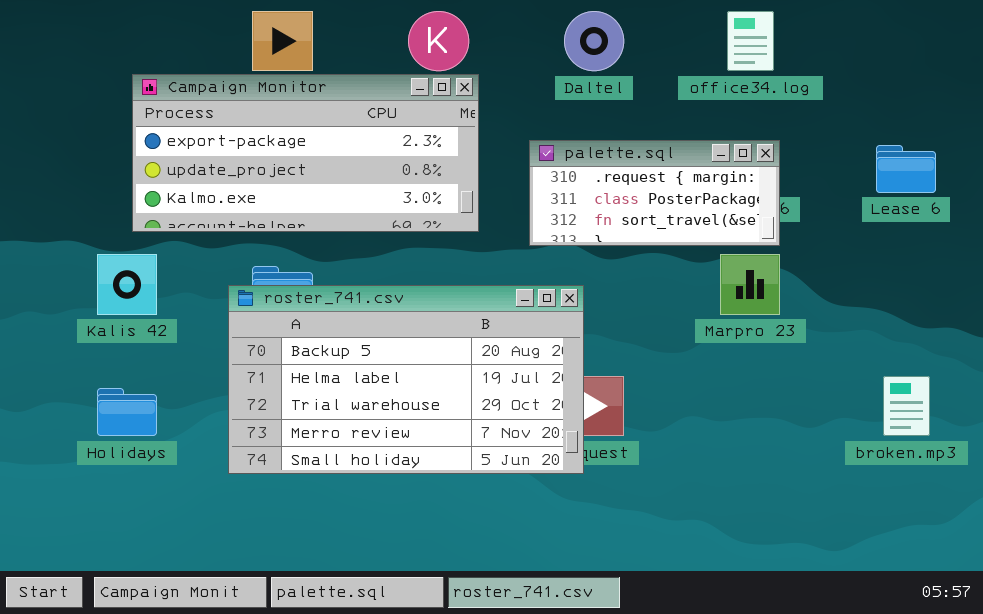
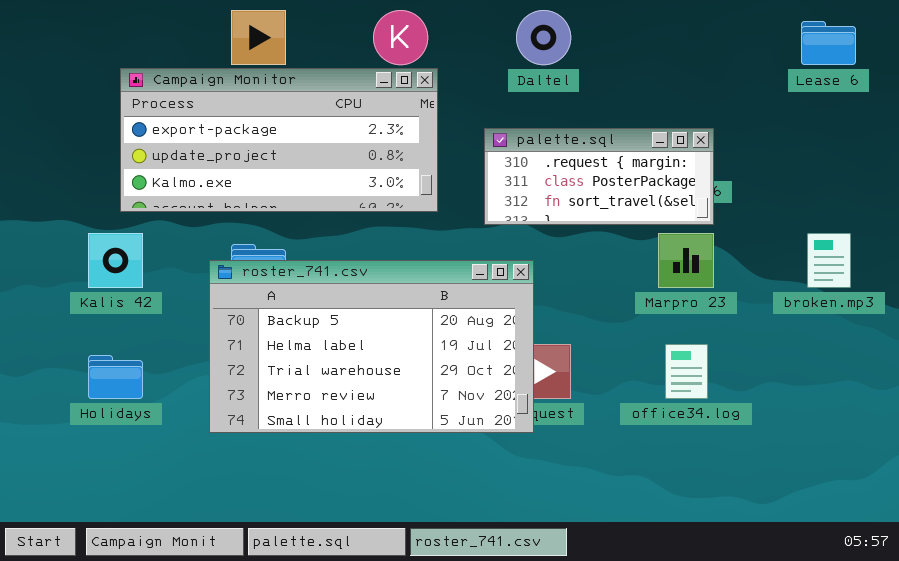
office34.log: [727,11,774,71] -> [665,344,708,399], moved
Lease 6: [876,145,936,193] -> [801,21,856,65], moved
broken.mp3: [883,376,930,436] -> [807,233,851,288], moved

